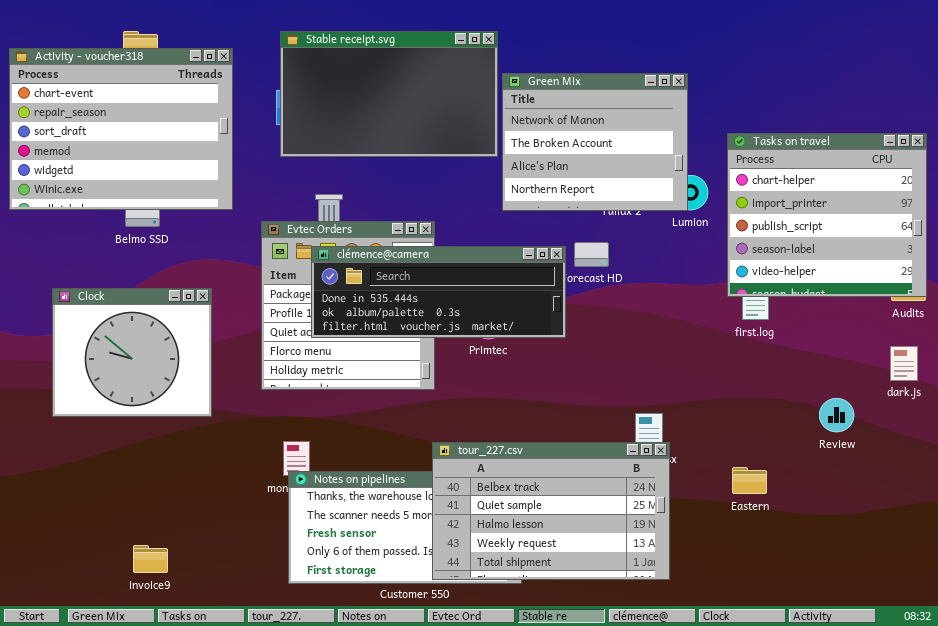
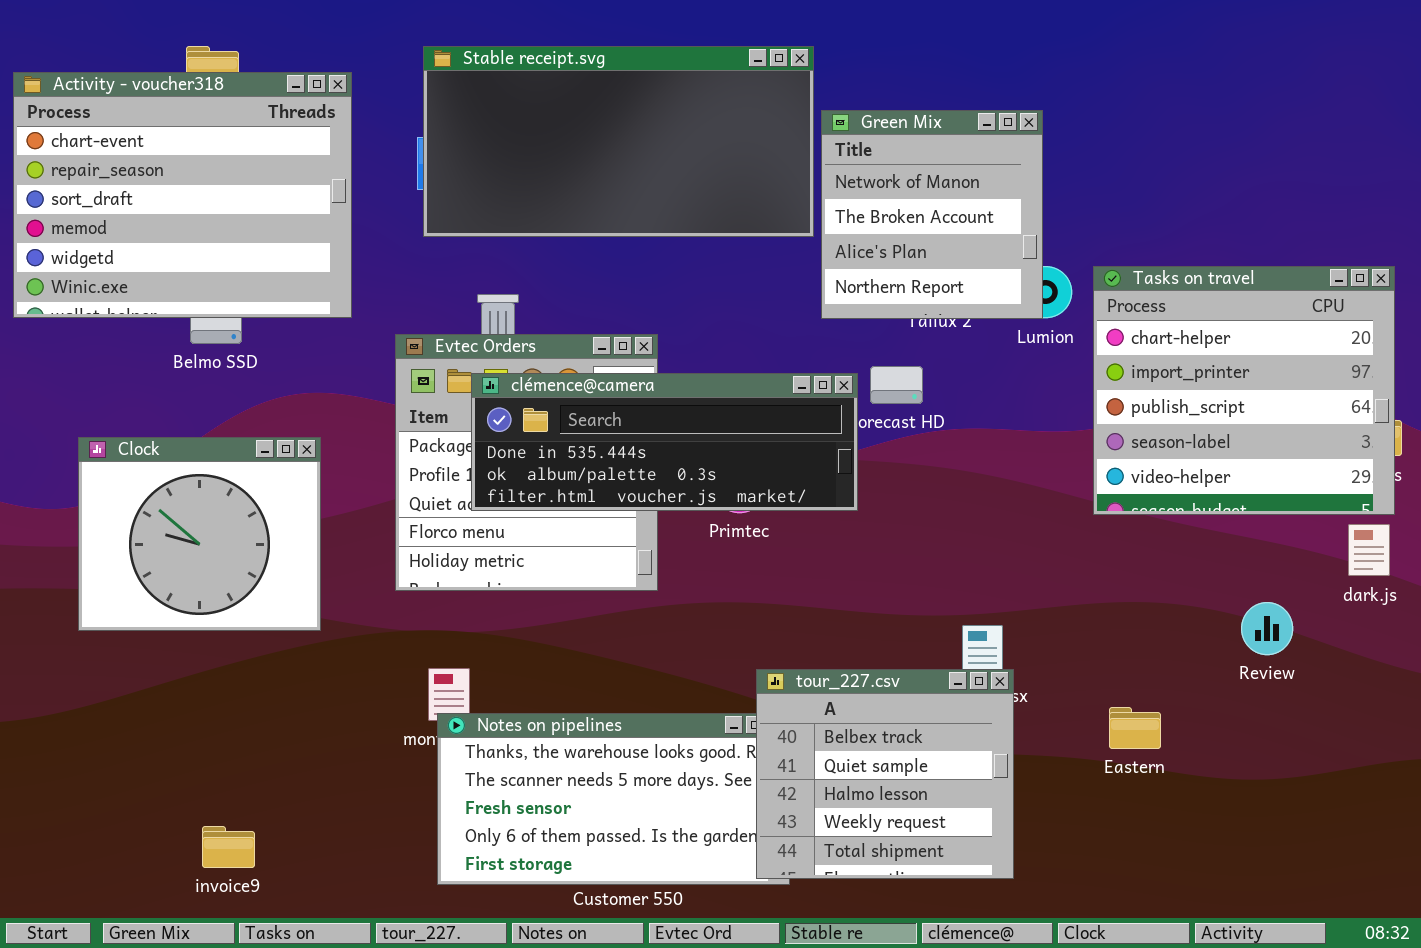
Stable receipt.svg: [280,31,498,157] -> [423,46,814,237], resized
Green Mix: [502,73,688,211] -> [821,110,1043,319], resized
Tasks on travel: [727,133,927,297] -> [1093,266,1395,515], moved
tour_227.csv: [432,442,670,580] -> [756,669,1014,879], resized

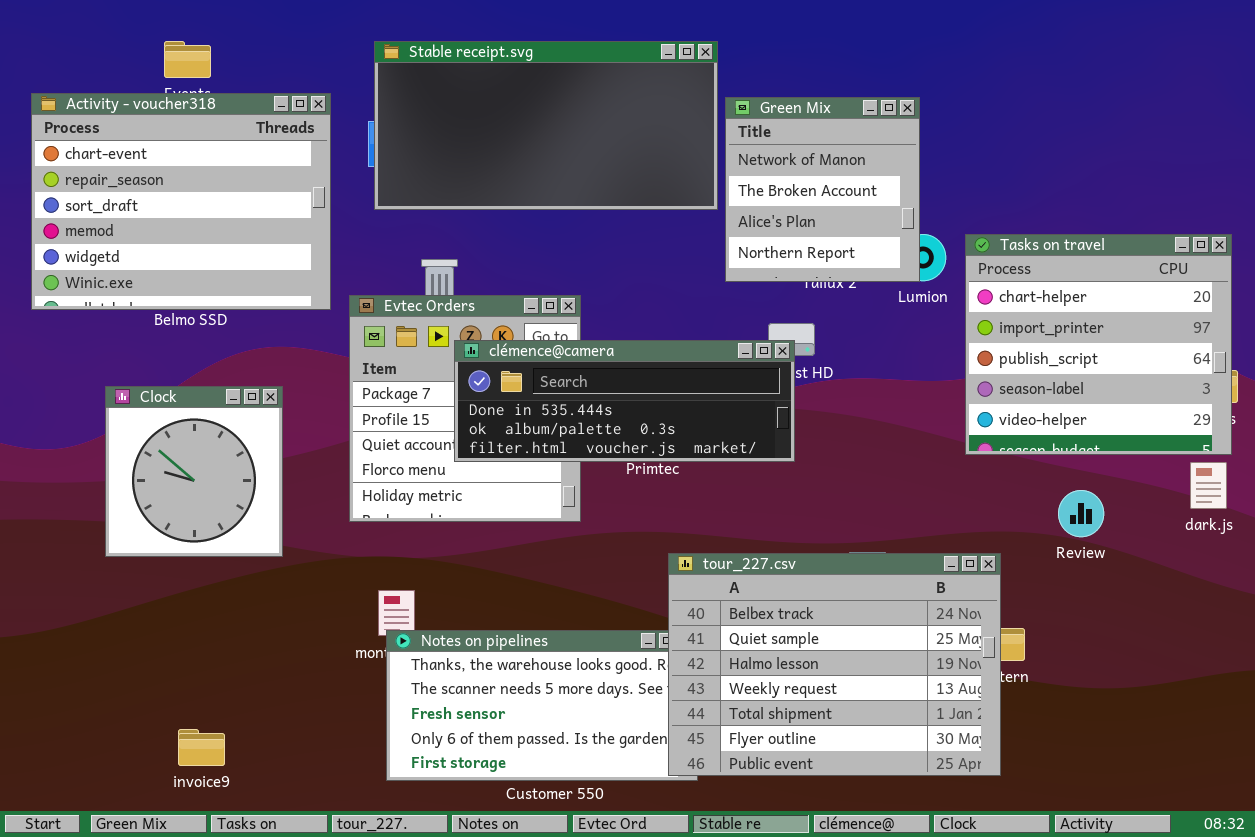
Activity - voucher318: [13,72,352,318] -> [31,93,331,310], moved
clémence@camera: [471,373,858,511] -> [454,340,795,462], moved
Clock: [78,437,321,631] -> [105,386,283,557], resized
Review: [1241,602,1293,655] -> [1058,490,1104,537], moved
tour_227.csv: [756,669,1014,879] -> [668,553,1001,776], resized

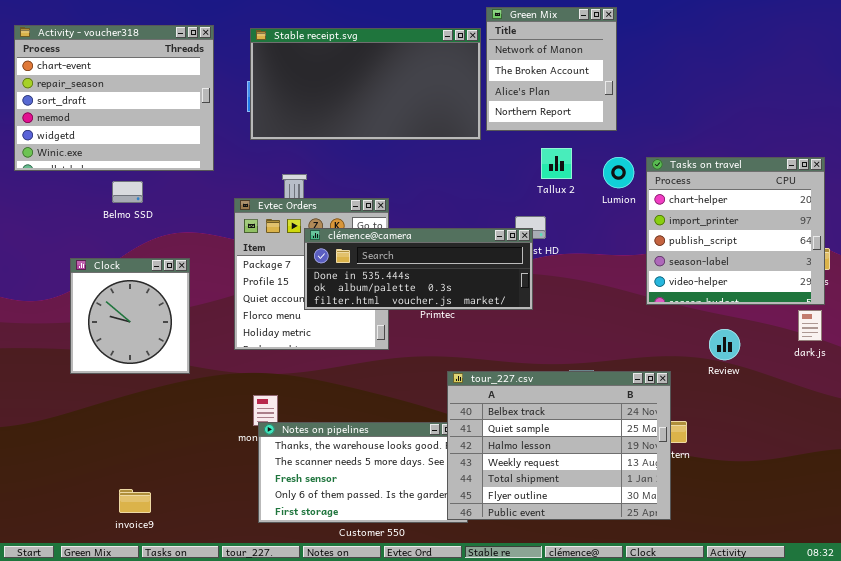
Activity - voucher318: [31,93,331,310] -> [14,25,214,171], moved
Green Mix: [725,97,920,282] -> [486,7,617,131], moved

